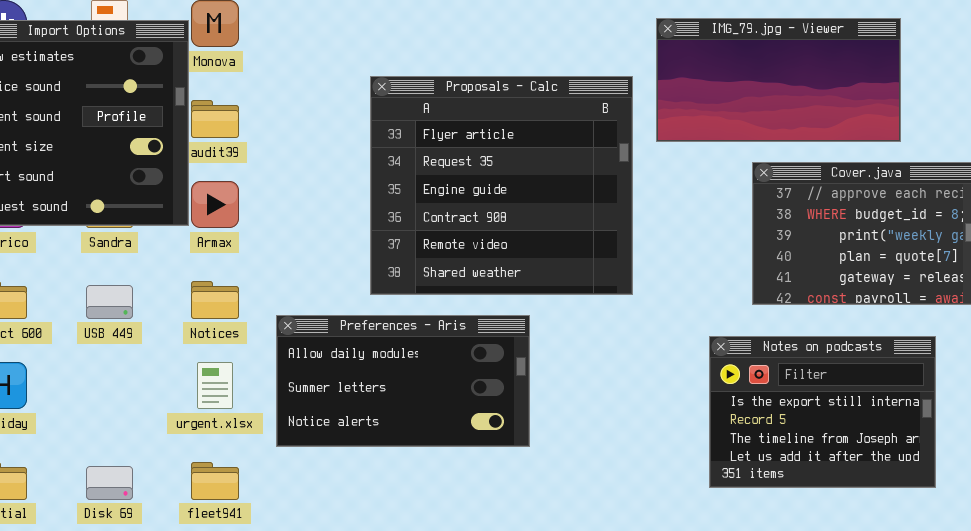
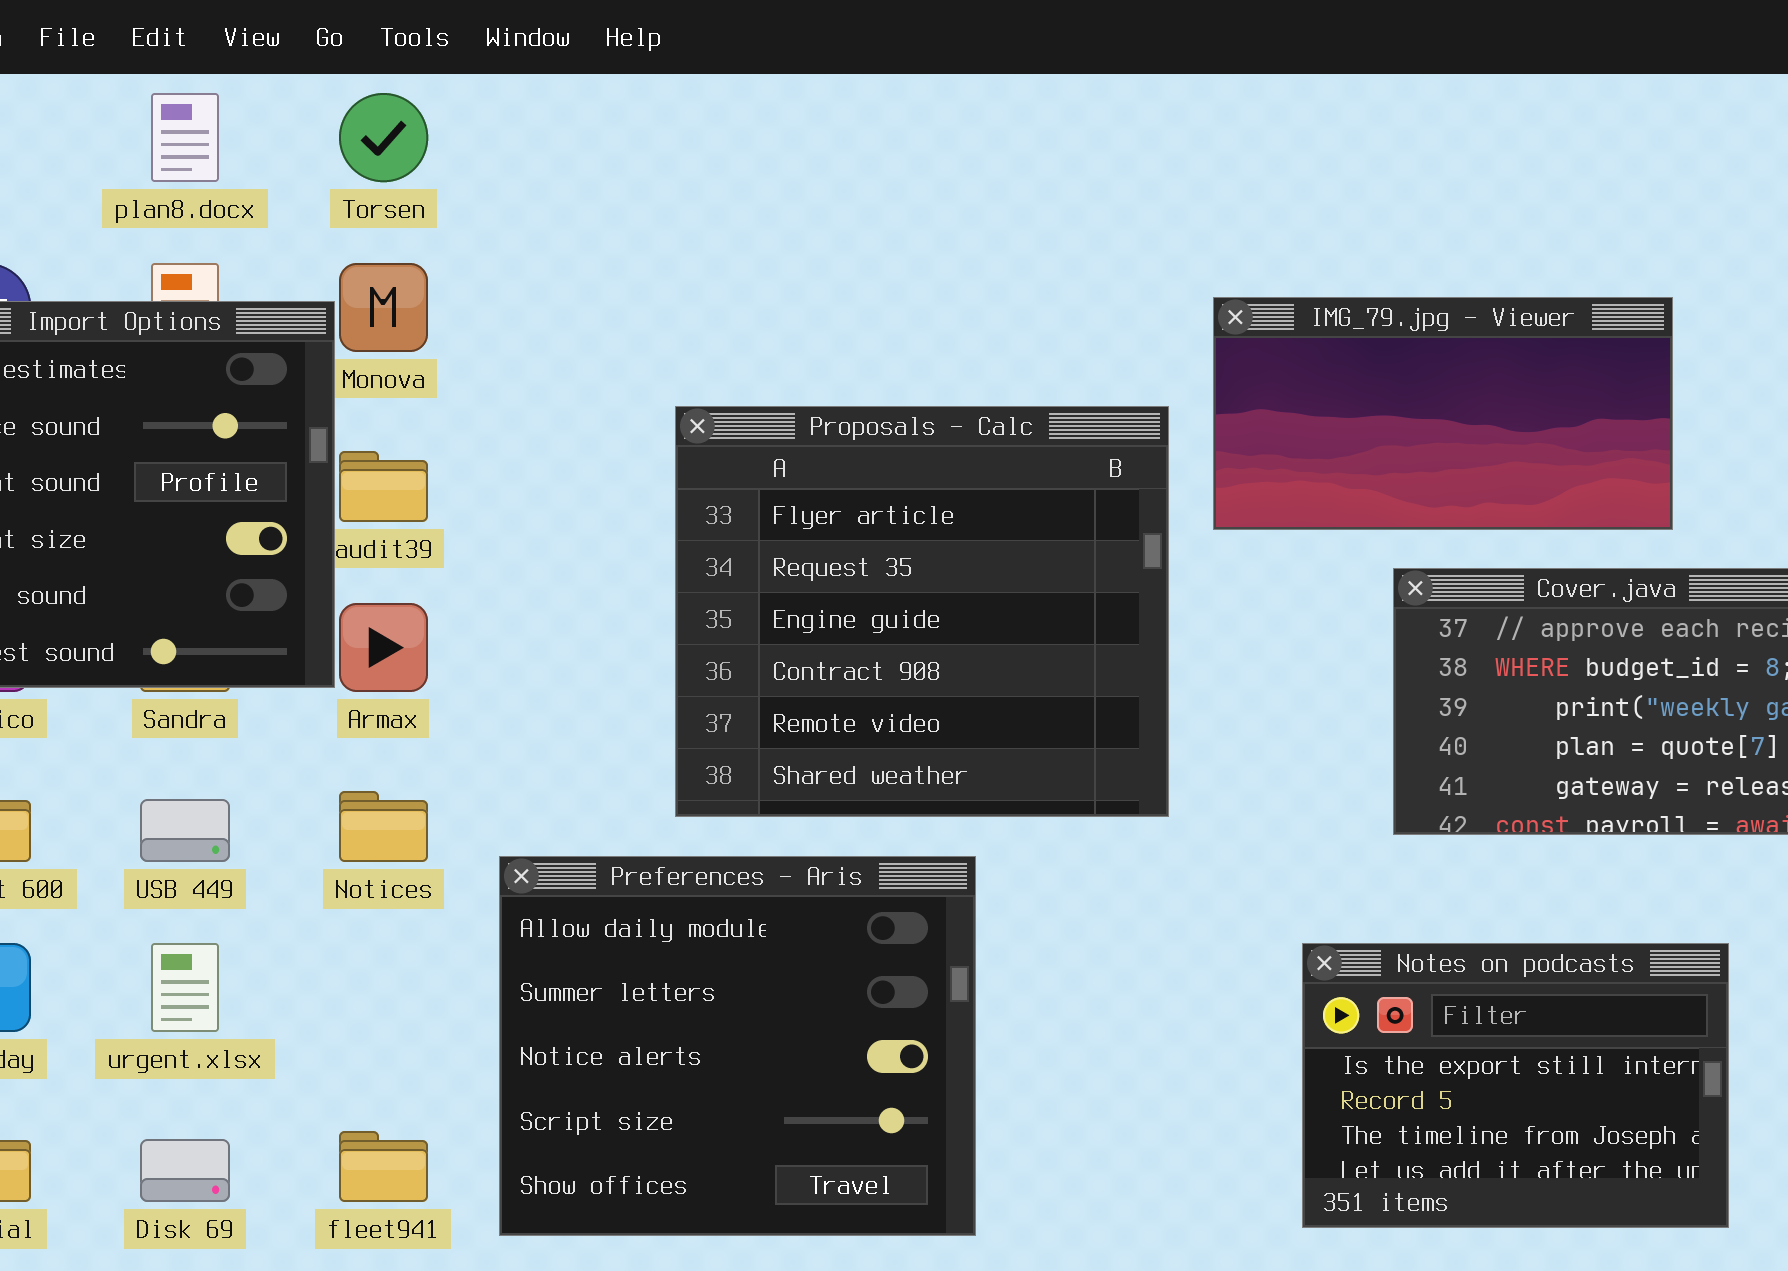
Preferences - Aris: [276,315,530,447] -> [499,856,976,1236], resized
Notes on podcasts: [709,336,936,488] -> [1302,943,1729,1228], moved
urgent.xlsx: [197,362,233,409] -> [151,943,219,1032], moved

